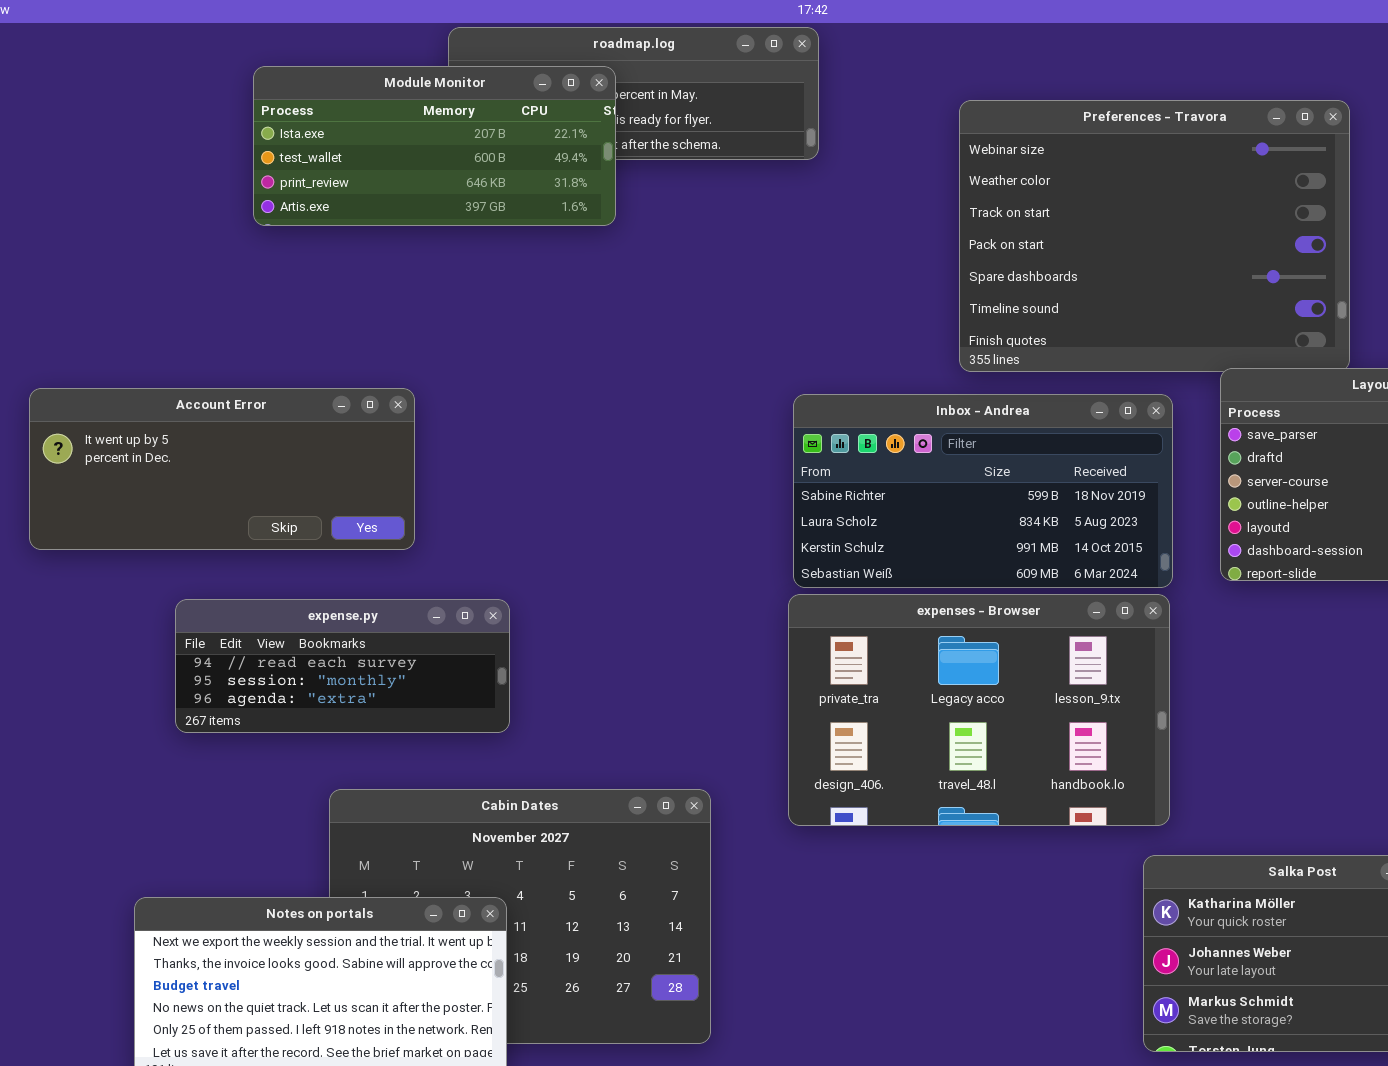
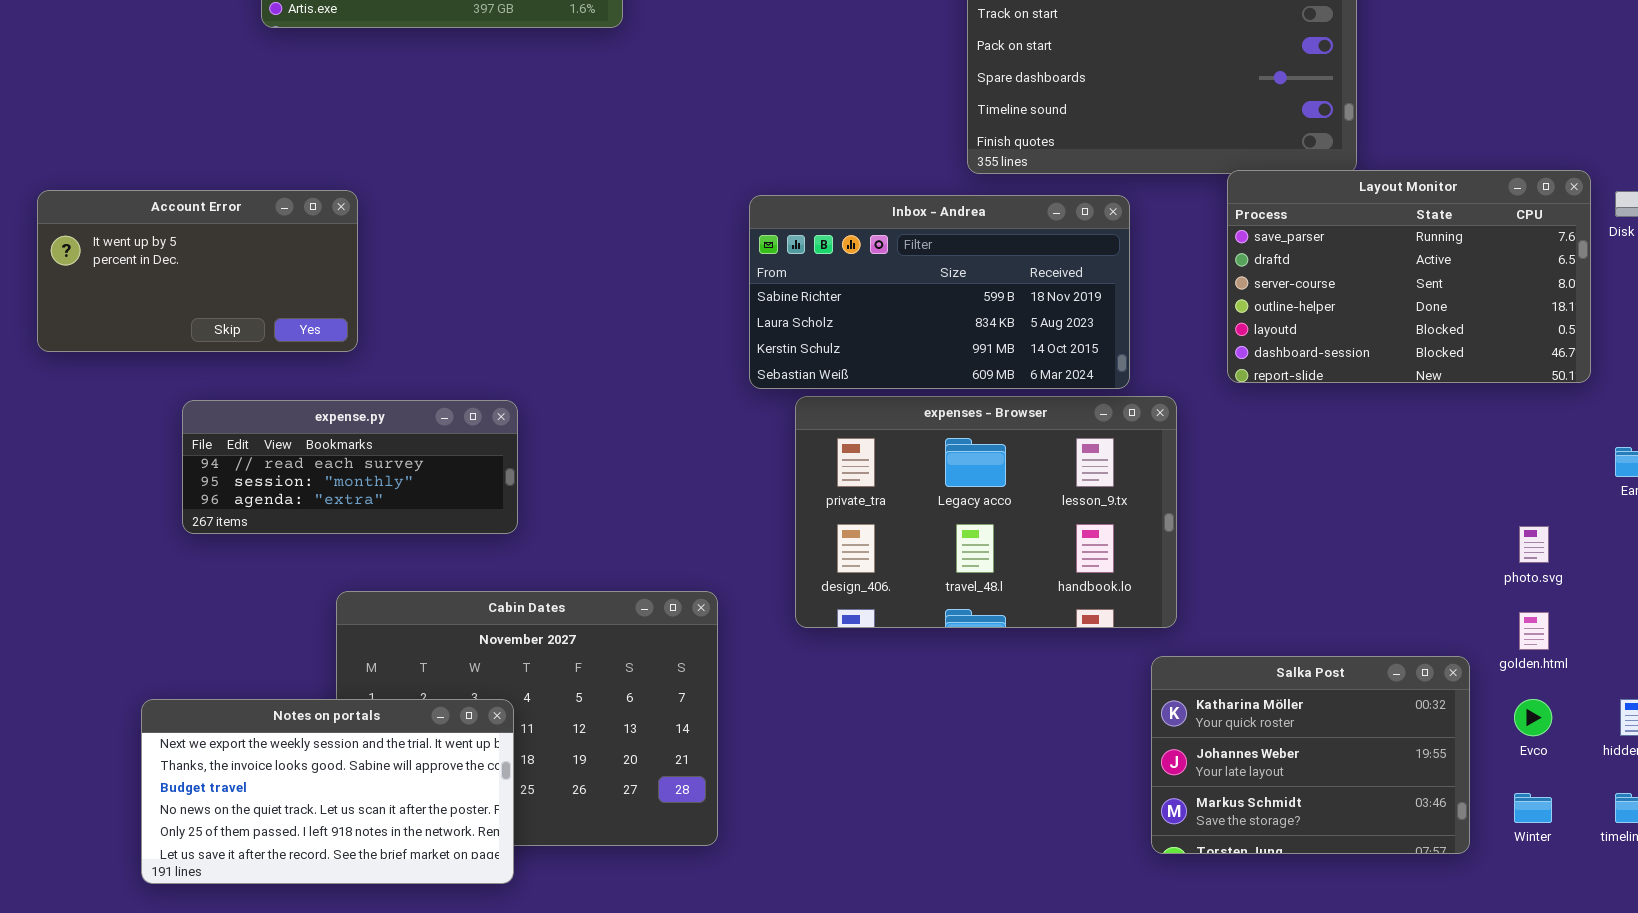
Account Error: [29,388,415,550] -> [37,190,358,352], resized
Inbox - Andrea: [793,394,1173,588] -> [749,195,1130,389], moved

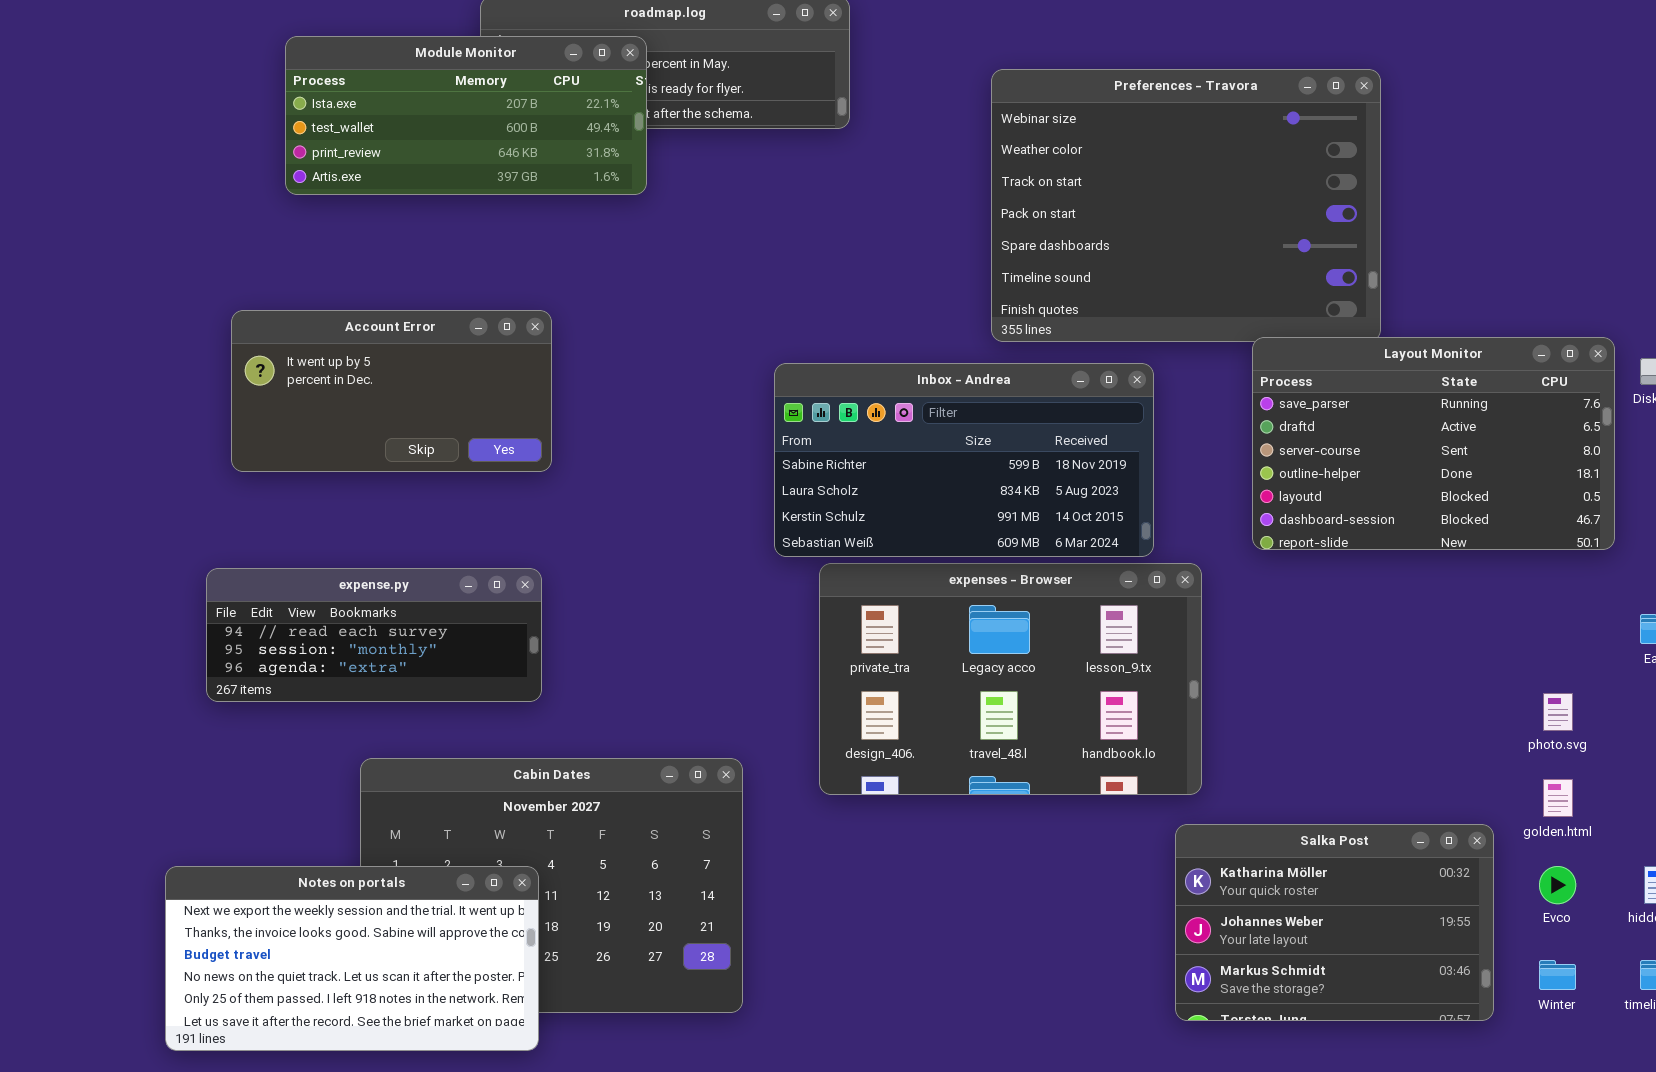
Account Error: [37,190,358,352] -> [231,310,552,472], moved

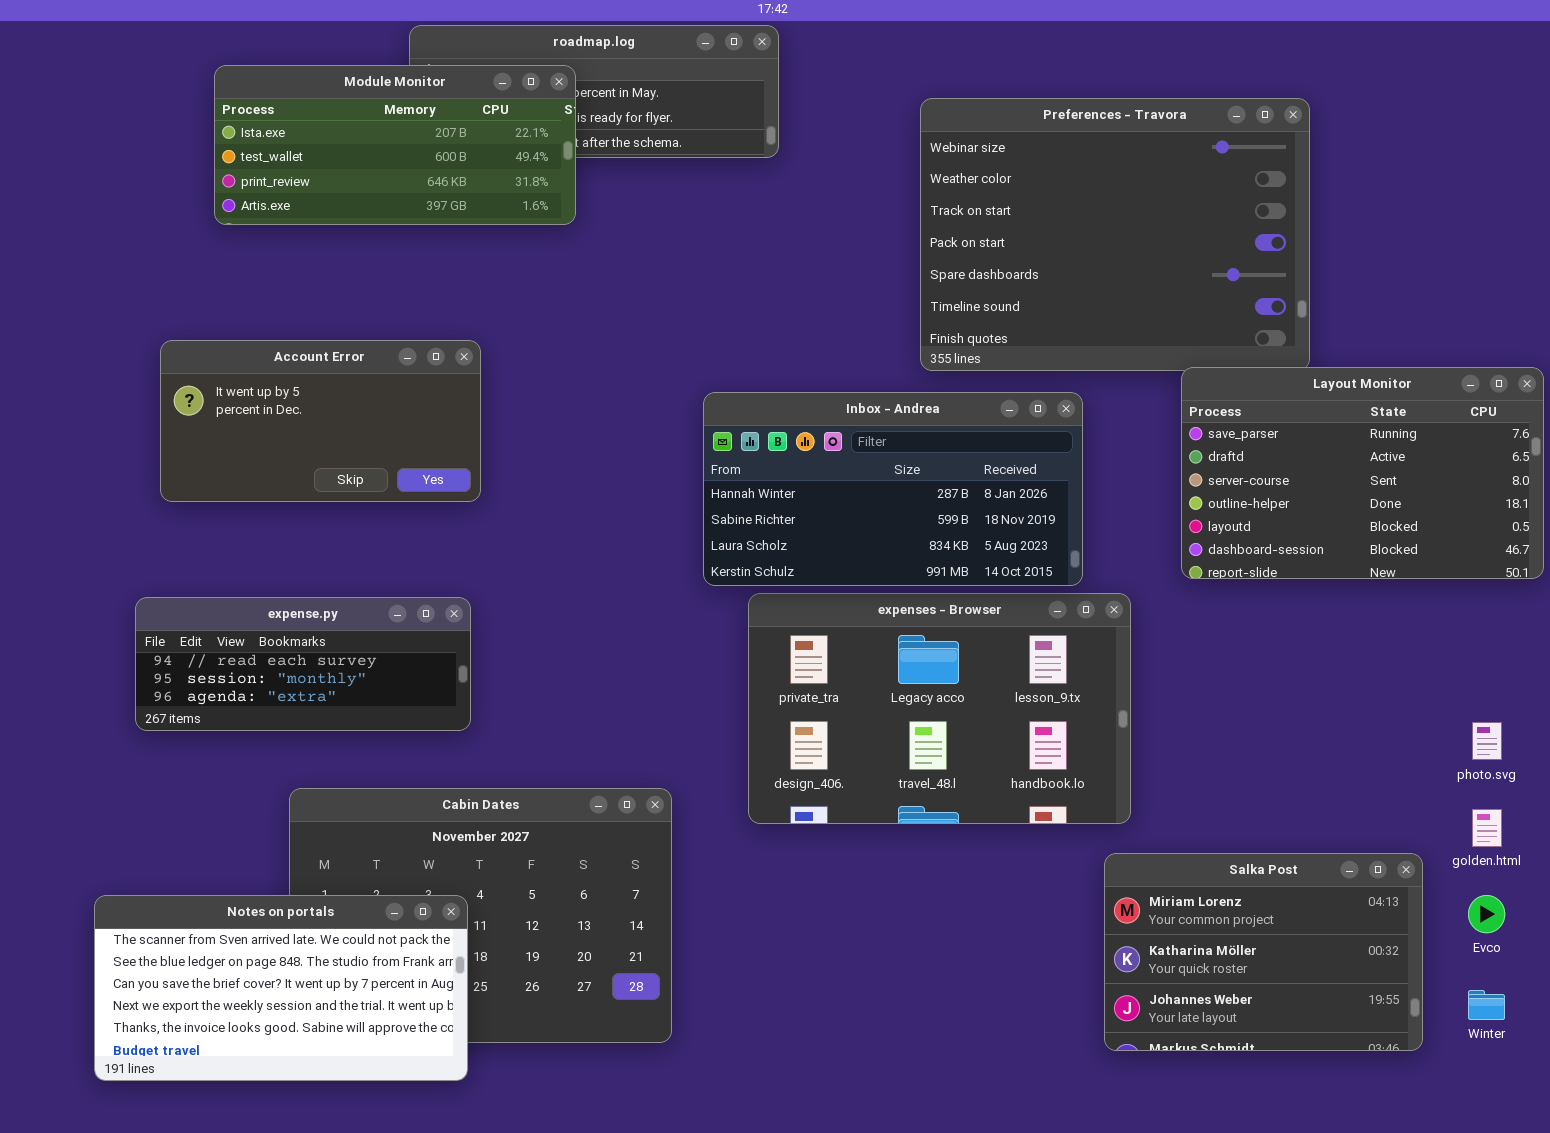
Inbox - Andrea: [774,363,1154,557] -> [703,392,1083,586], scrolled up 1 row
Salka Post: [1175,824,1494,1021] -> [1104,853,1423,1051], scrolled up 1 row
Notes on portals: [165,866,539,1051] -> [94,895,468,1081], scrolled up 3 rows

